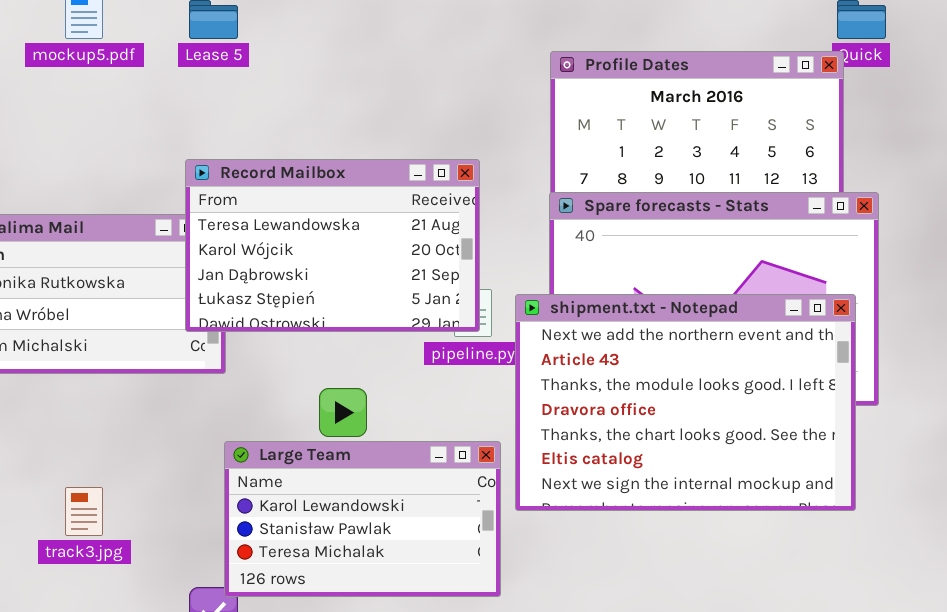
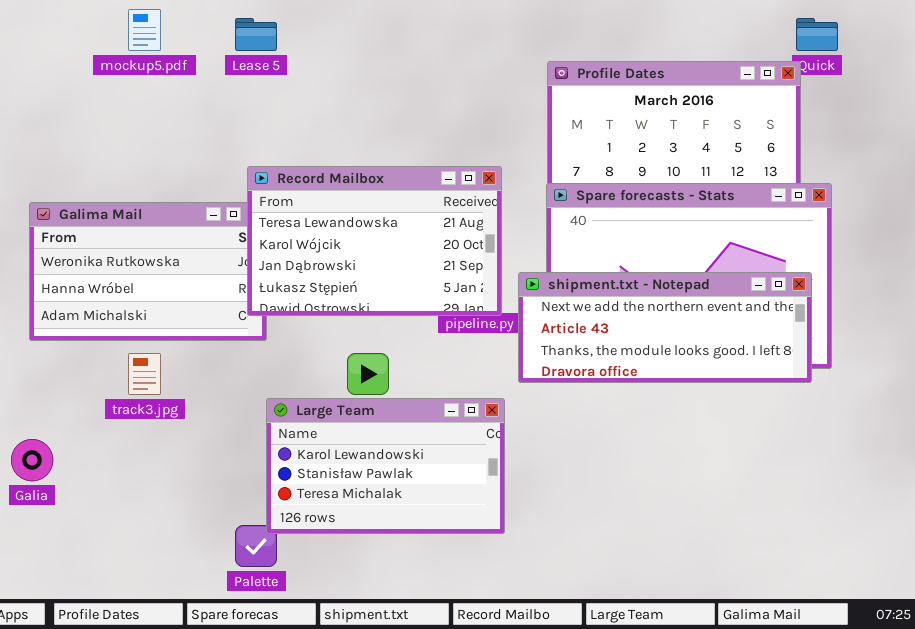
Record Mailbox: [185,159,480,332] -> [247,166,502,316], moved
shipment.txt - Notepad: [515,294,856,511] -> [518,272,812,383], resized
track3.jpg: [65,487,103,536] -> [128,353,161,395], moved

